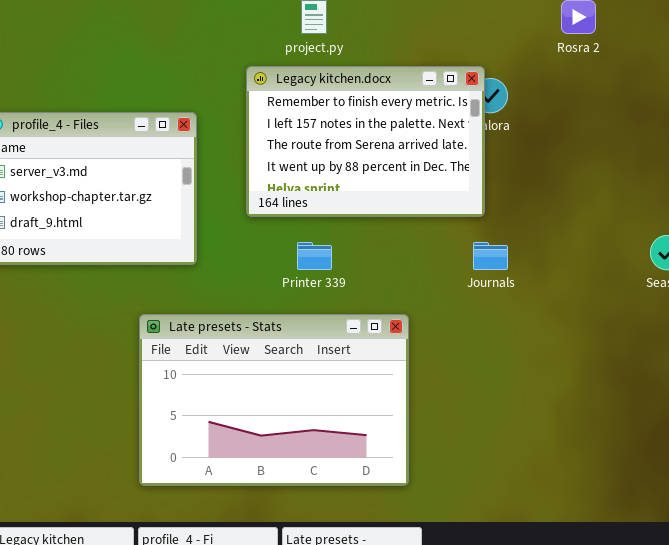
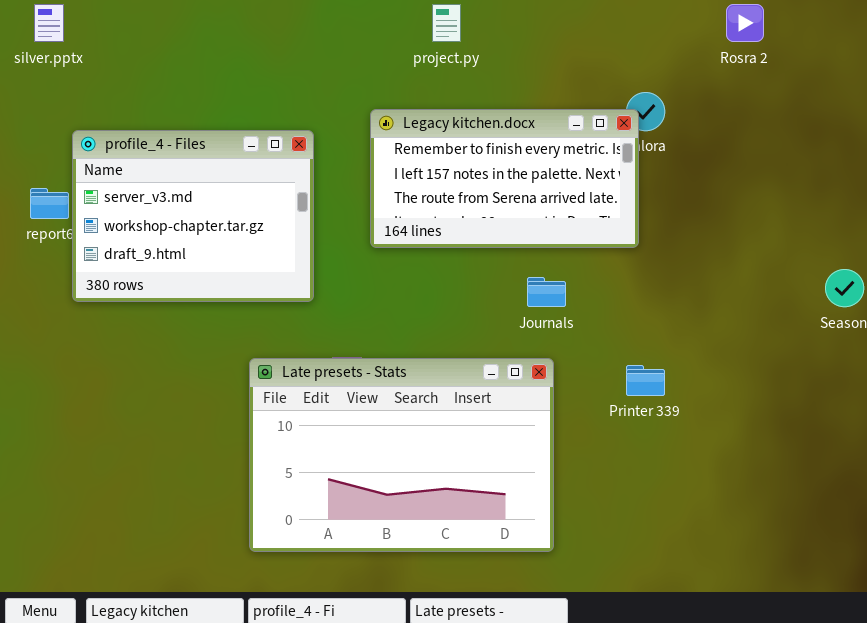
Legacy kitchen.docx: [246,66,485,217] -> [370,109,639,248], resized
Printer 339: [297,242,332,270] -> [626,365,665,396], moved
Journals: [473,242,508,270] -> [527,277,566,307], moved

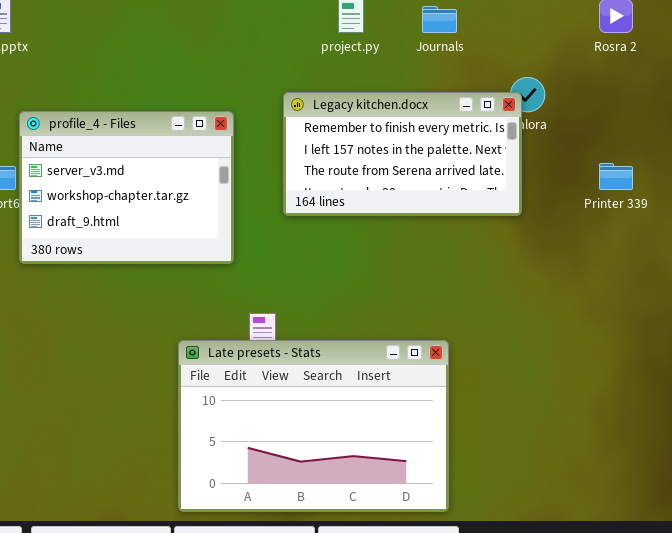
Journals: [527,277,566,307] -> [422,6,457,33], moved
Late presets - Stats: [249,358,554,552] -> [178,340,449,512], moved
Printer 339: [626,365,665,396] -> [599,163,633,190], moved

